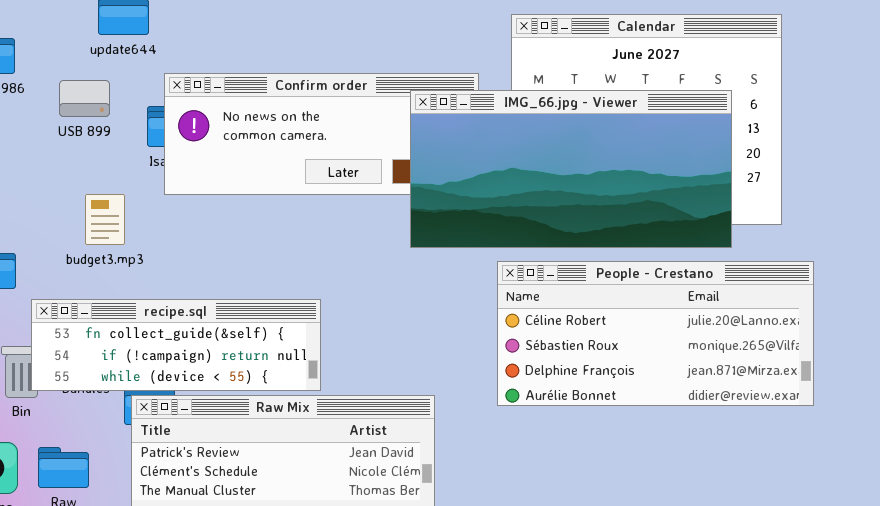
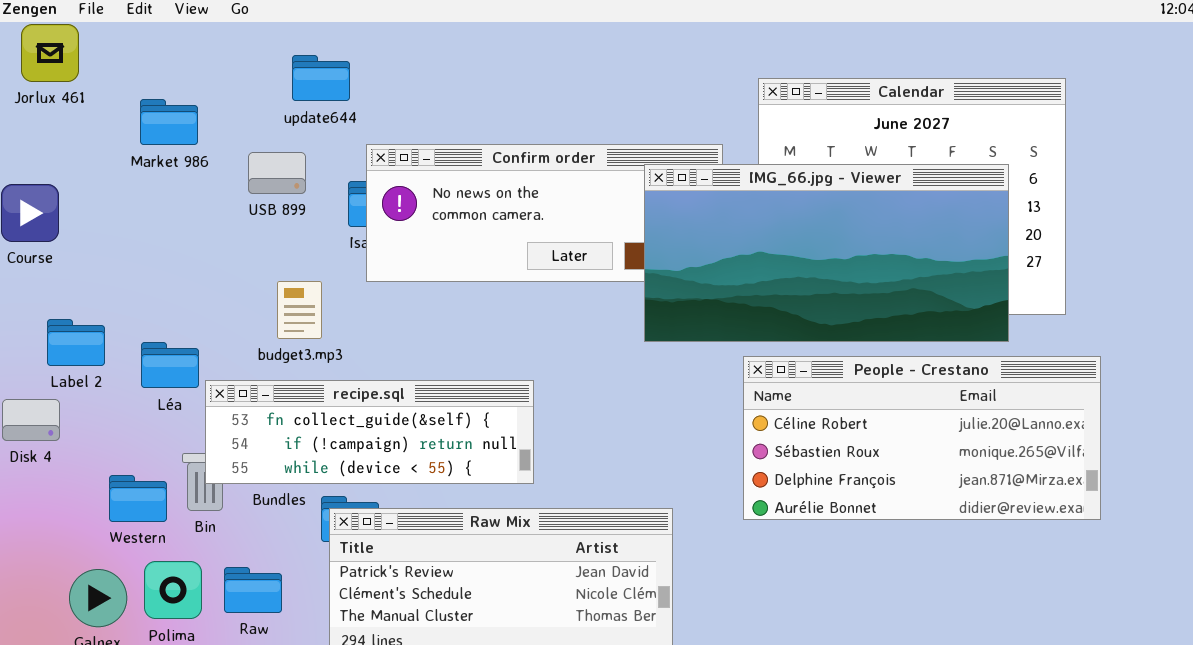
recipe.sql: [31,299,321,391] -> [205,380,534,484], moved

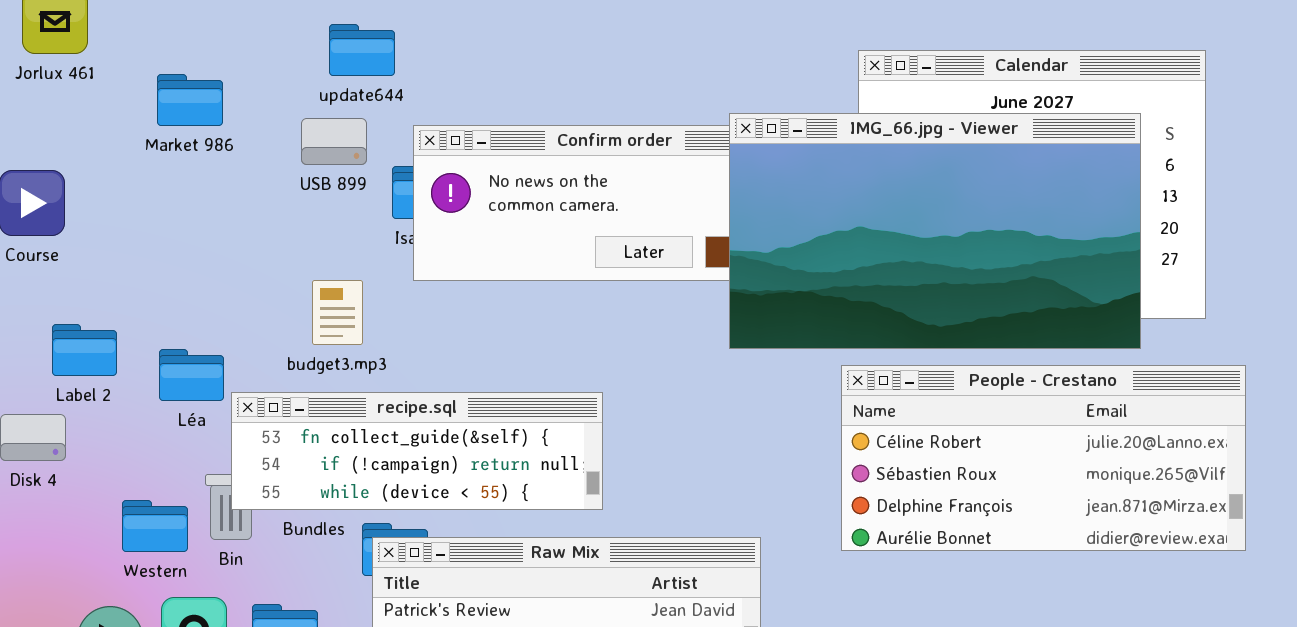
USB 899: [248,152,306,194] -> [301,118,367,165], moved
IMG_66.jpg - Viewer: [644,164,1009,342] -> [729,113,1141,349], resized

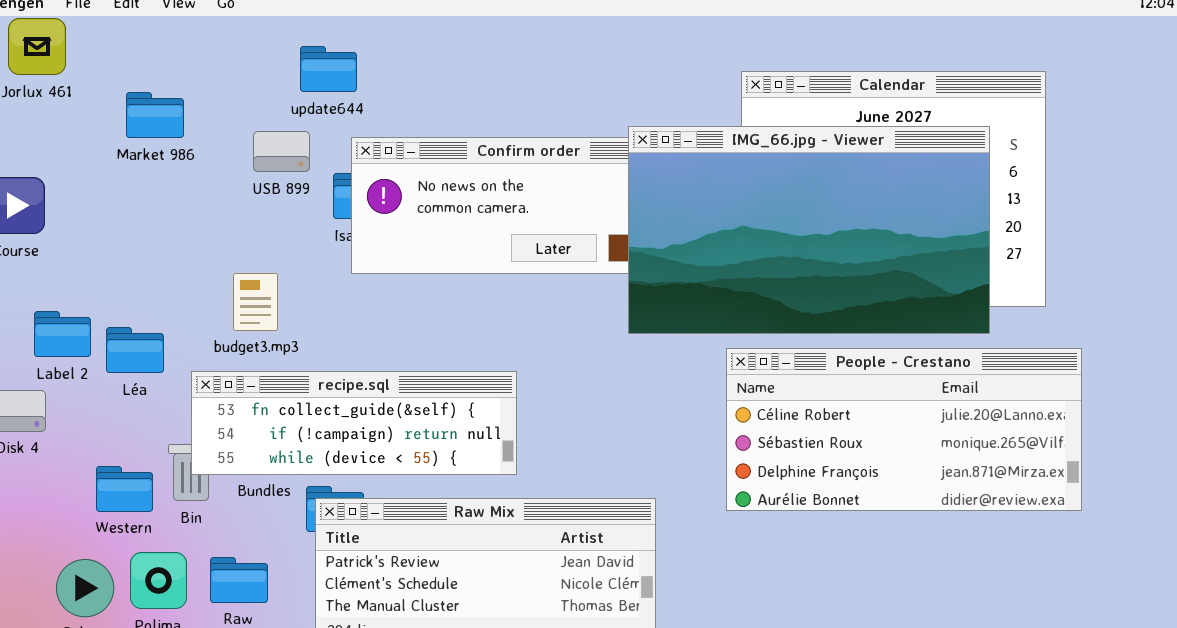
update644: [329,24,395,76] -> [300,46,357,92], moved
budget3.mp3: [312,280,363,345] -> [233,273,278,331], moved
Léa: [159,349,224,401] -> [106,327,164,373], moved

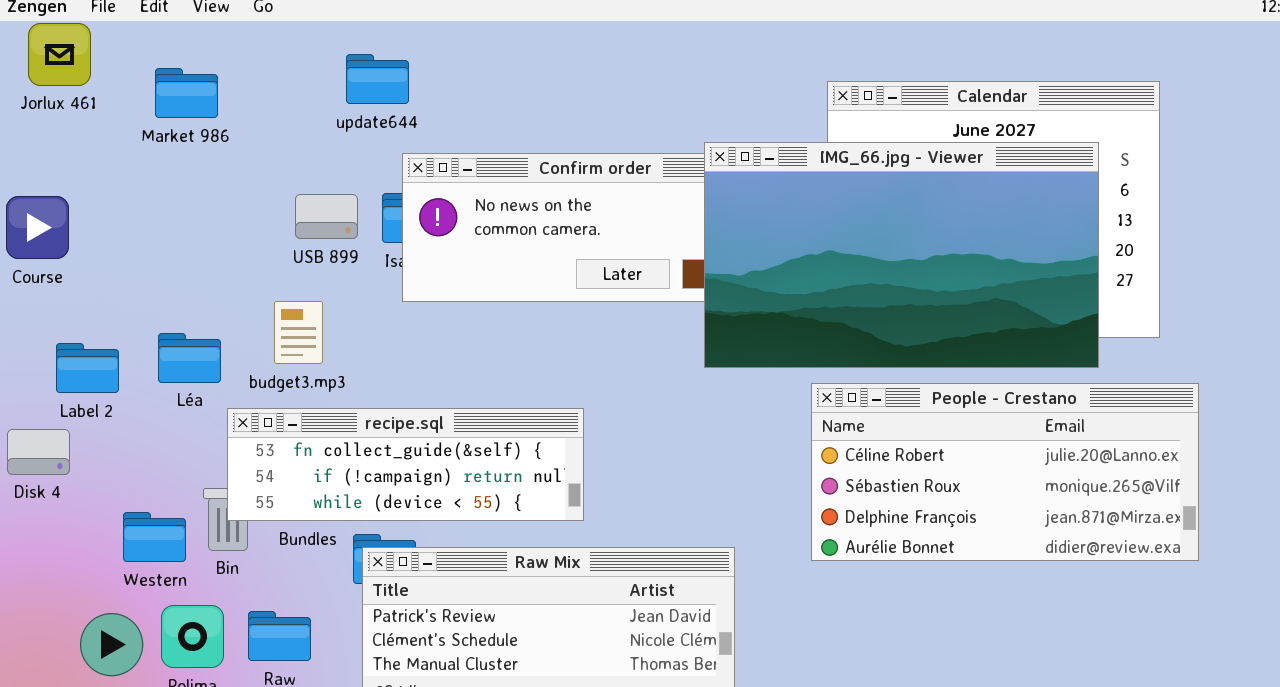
Market 986: [126,92,184,138] -> [155,68,218,118], moved
USB 899: [253,131,310,172] -> [295,194,358,239], moved
Léa: [106,327,164,373] -> [158,333,221,383], moved

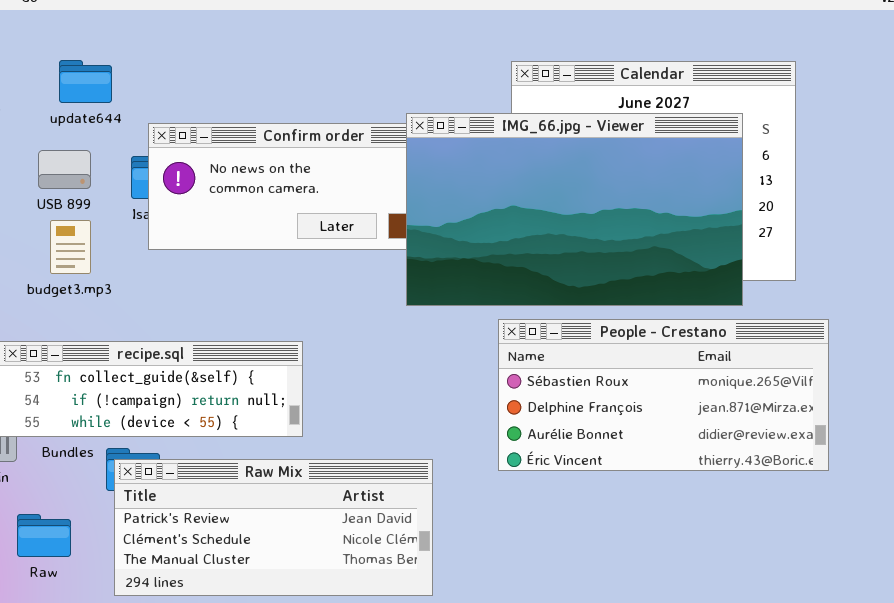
update644: [346,54,409,104] -> [59,60,112,103], moved
USB 899: [295,194,358,239] -> [38,150,91,189], moved
budget3.mp3: [274,301,323,364] -> [50,220,91,274], moved
People - Crestano: [811,383,1199,561] -> [498,319,829,471], scrolled down 1 row

